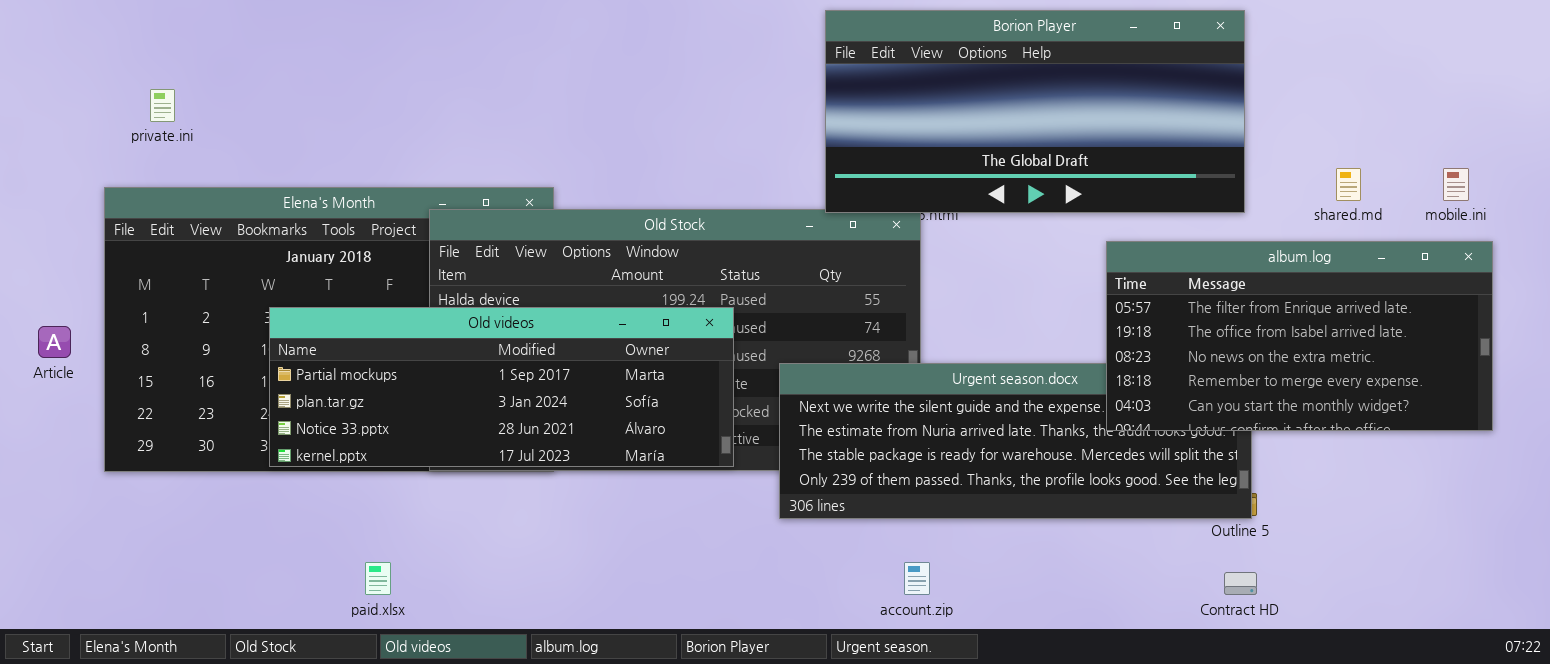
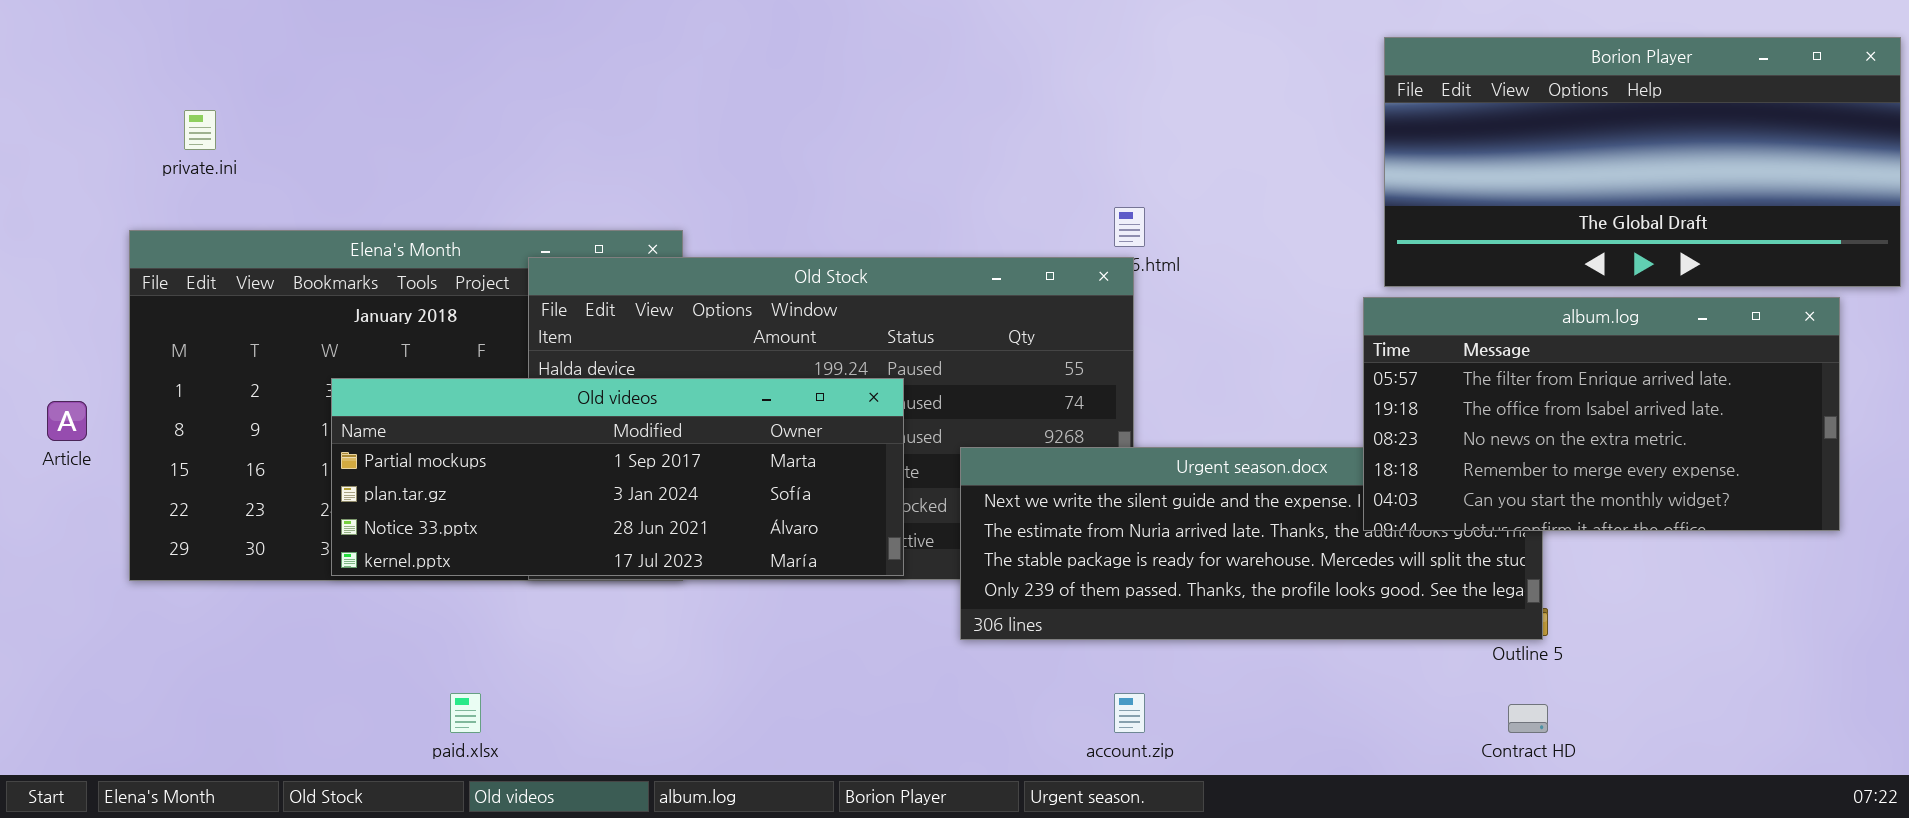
Borion Player: [825,10,1245,213] -> [1384,37,1901,287], moved

